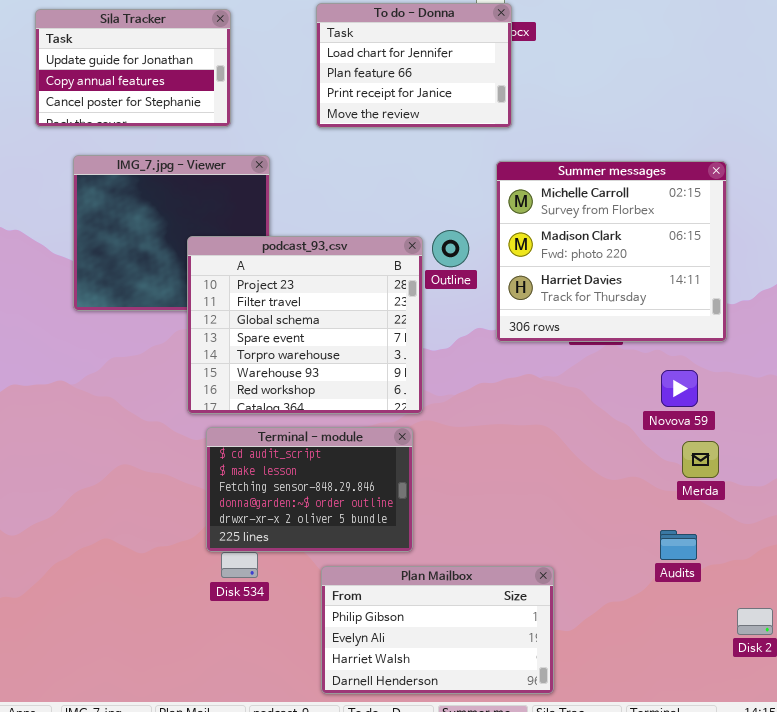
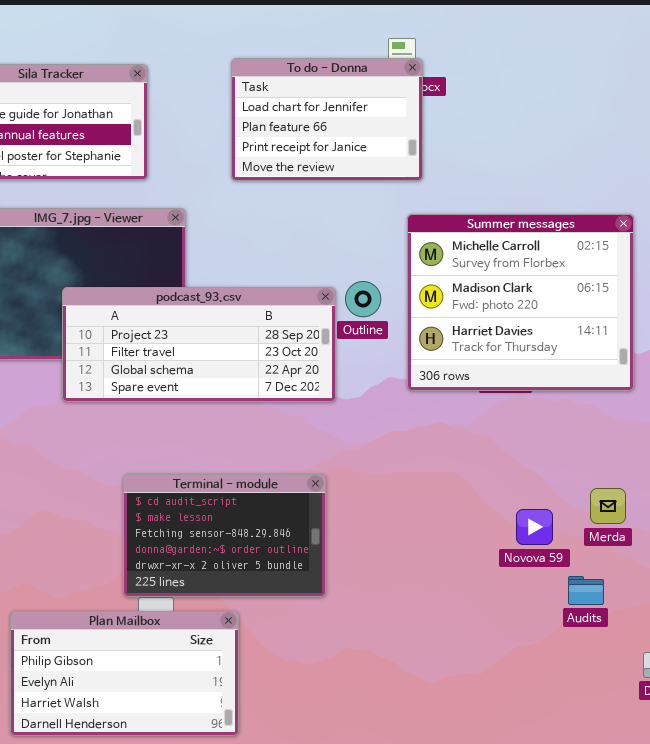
podcast_93.csv: [187,236,423,414] -> [62,287,336,402], resized
Novova 59: [661,370,698,407] -> [516,509,553,545], moved
Plan Mailbox: [321,566,554,694] -> [10,611,239,736], moved

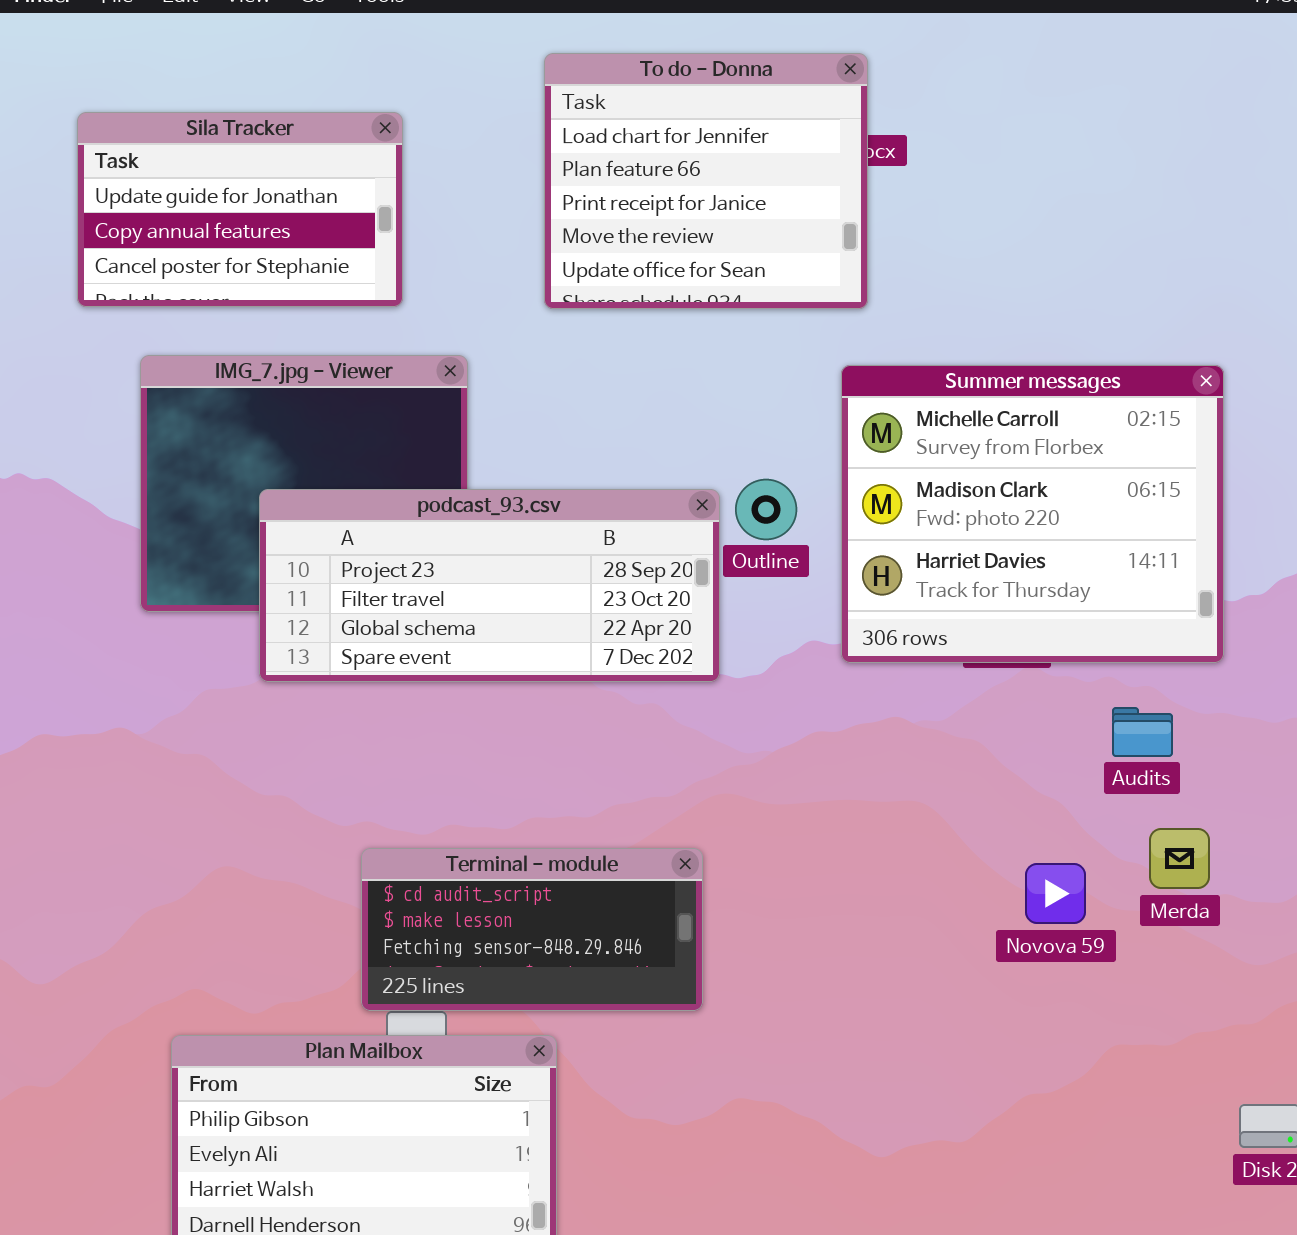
To do - Donna: [231,58,423,181] -> [544,53,868,309], resized
Terminal - module: [123,474,326,597] -> [361,848,703,1011], resized
Audits: [568,576,604,605] -> [1112,707,1173,757], moved

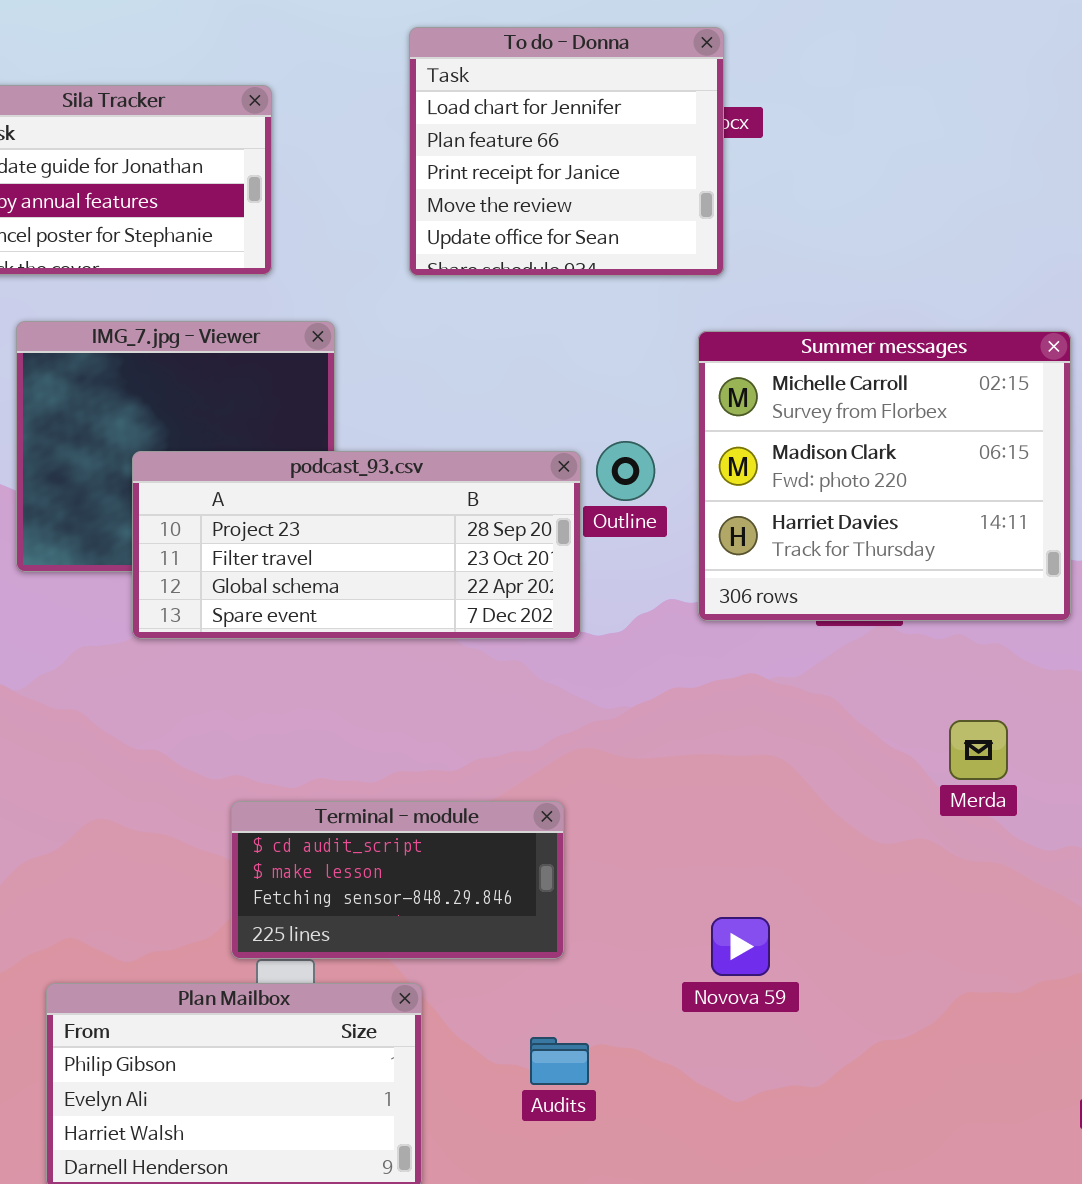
Audits: [1112,707,1173,757] -> [530,1037,589,1085], moved
Merda: [1149,828,1210,889] -> [949,720,1008,780], moved
Novova 59: [1025,863,1086,924] -> [711,917,770,976], moved

